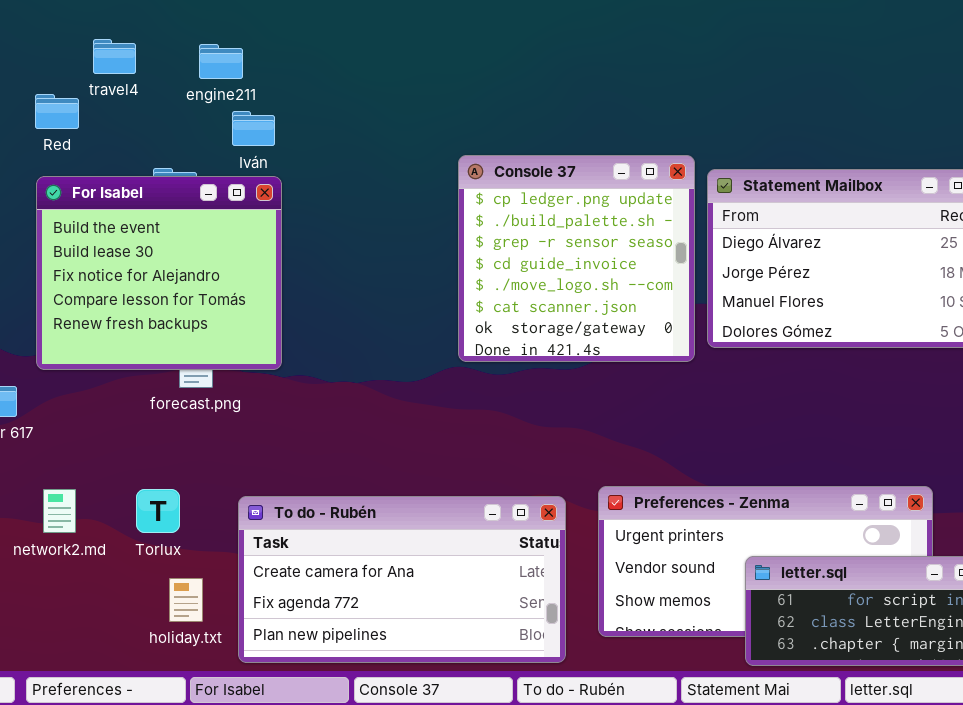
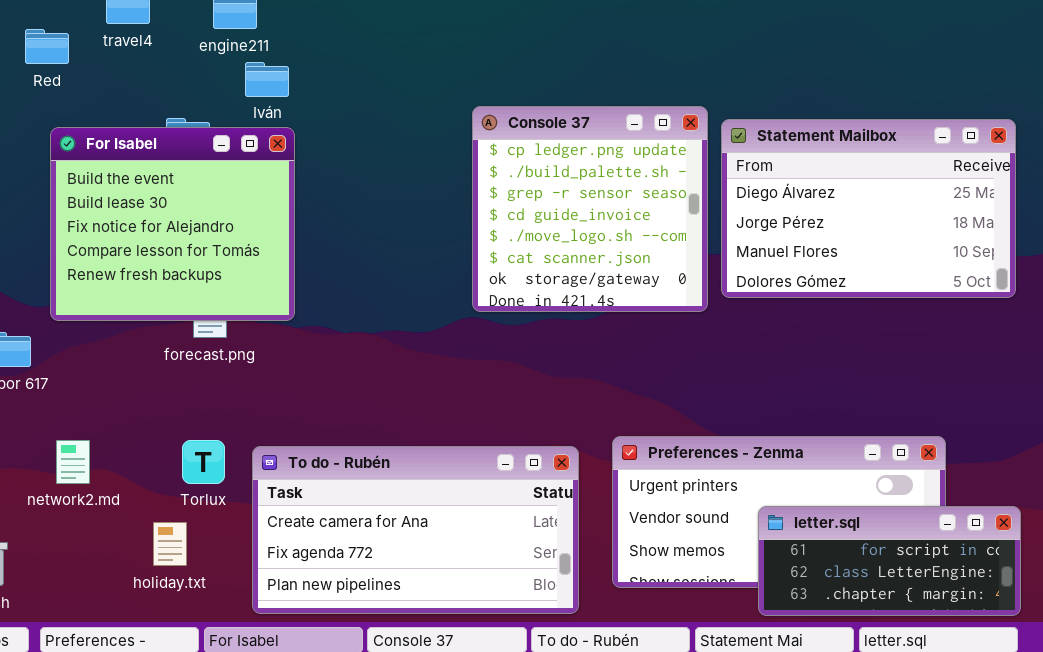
Red: [35,94,79,129] -> [25,29,69,64], moved
Torlux: [136,489,180,533] -> [182,440,225,484], moved
holiday.txt: [169,578,203,622] -> [153,522,187,566], moved

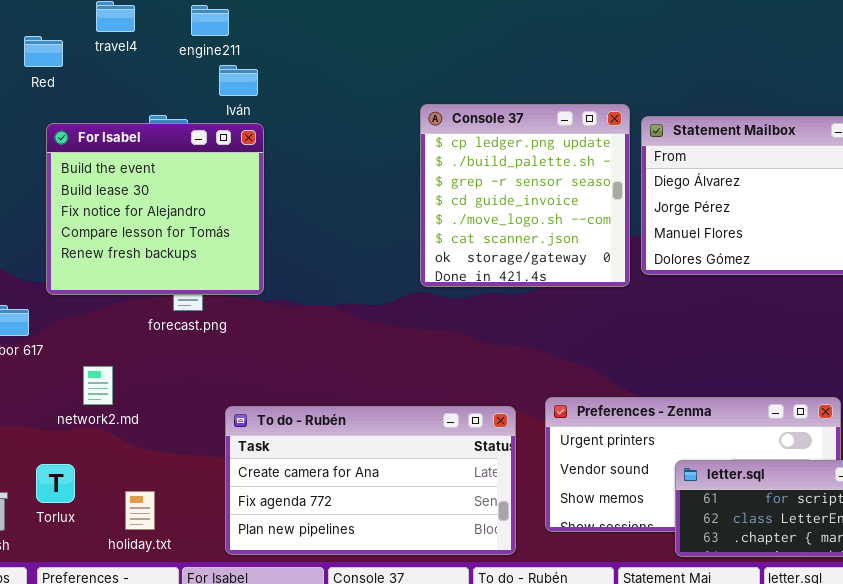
network2.md: [56,440,90,484] -> [83,366,113,405], moved
Torlux: [182,440,225,484] -> [36,464,75,503], moved
holiday.txt: [153,522,187,566] -> [125,491,155,530], moved

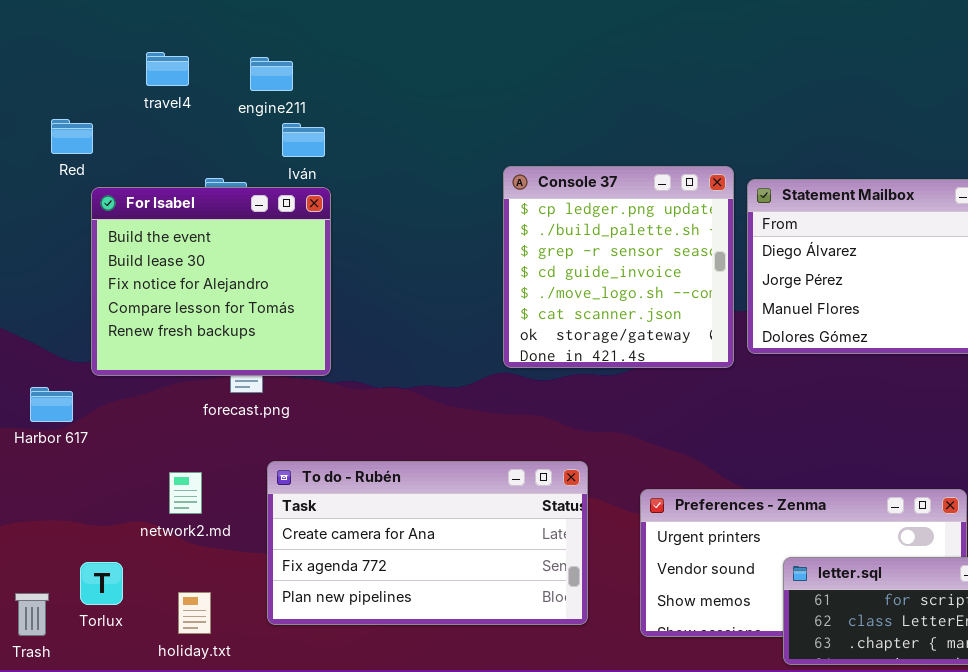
Red: [24,36,63,67] -> [51,119,93,154], moved
network2.md: [83,366,113,405] -> [169,472,202,514], moved
To do - Rubén: [225,406,516,555] -> [267,461,588,625], moved

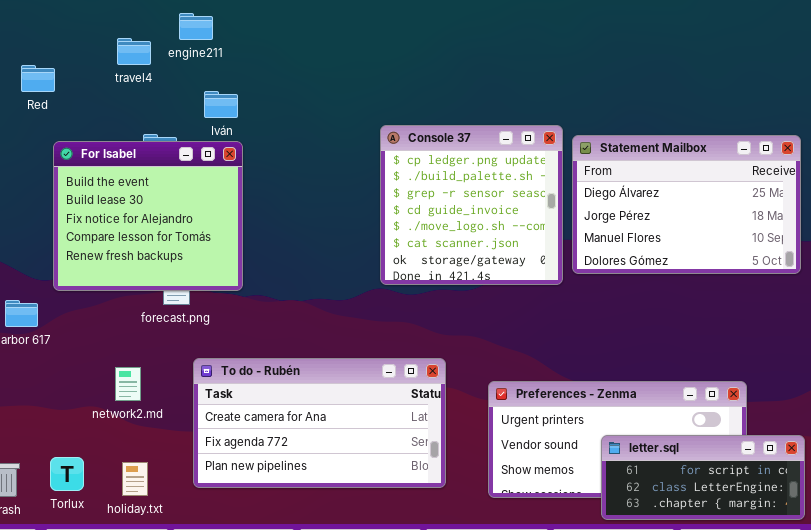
travel4: [146,52,189,86] -> [117,38,151,65], moved
engine211: [250,57,293,91] -> [179,13,213,40], moved
Red: [51,119,93,154] -> [21,65,55,92], moved
Torlux: [80,562,123,605] -> [50,457,84,491], moved

